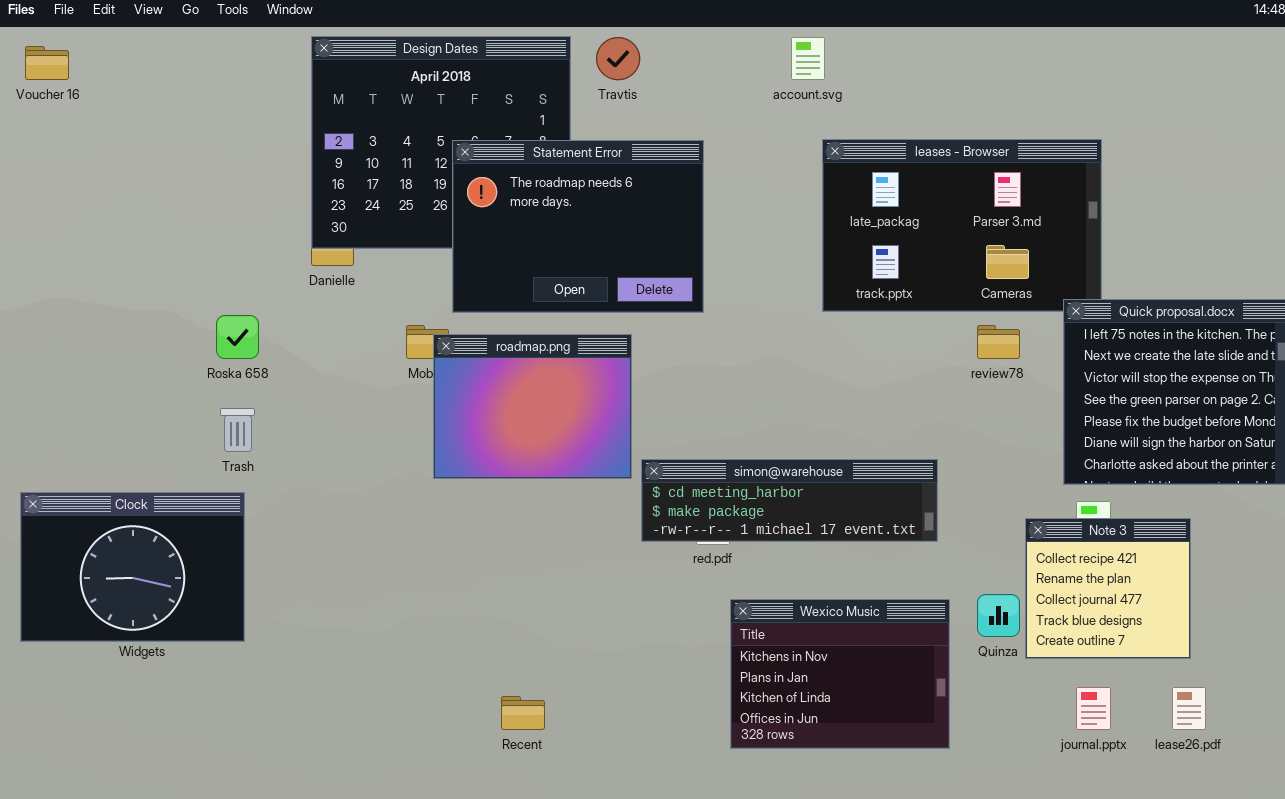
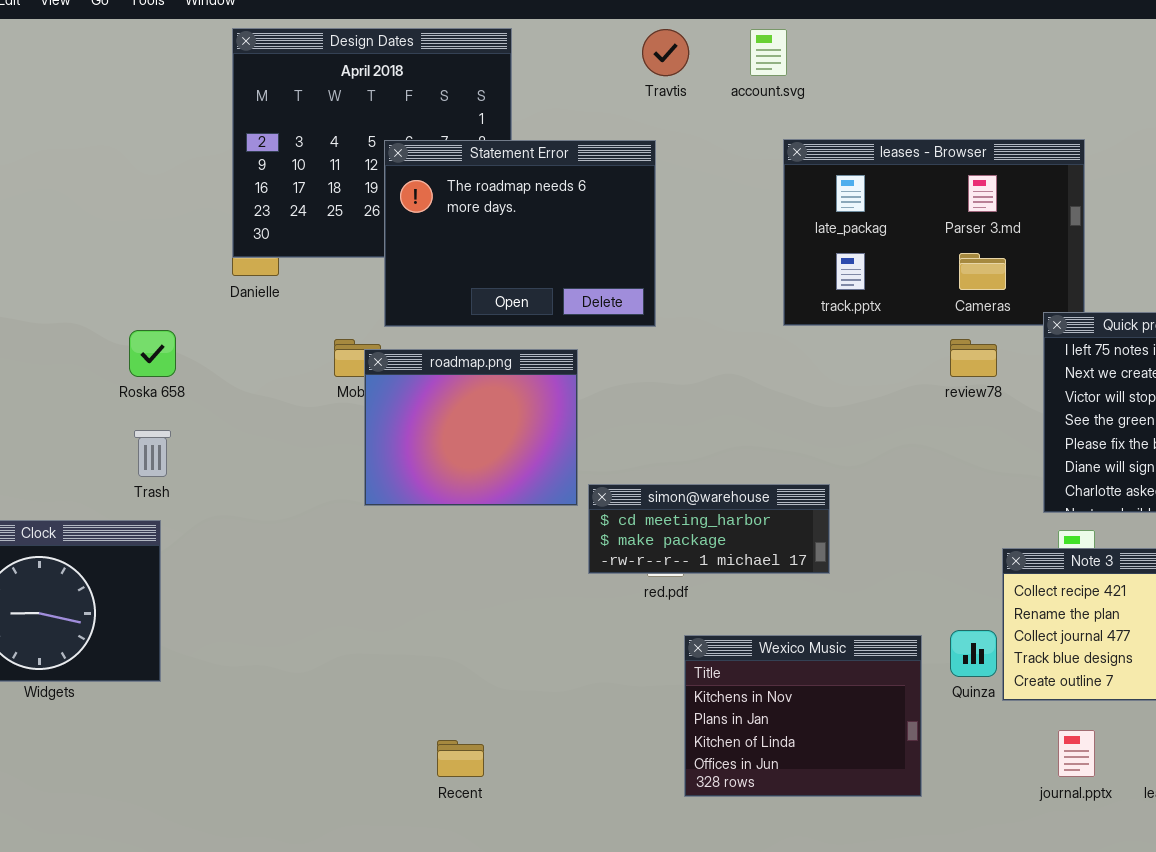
Travtis: [596,37,640,80] -> [642,29,689,76], moved
simon@warehouse: [641,459,938,542] -> [588,484,830,574], resized

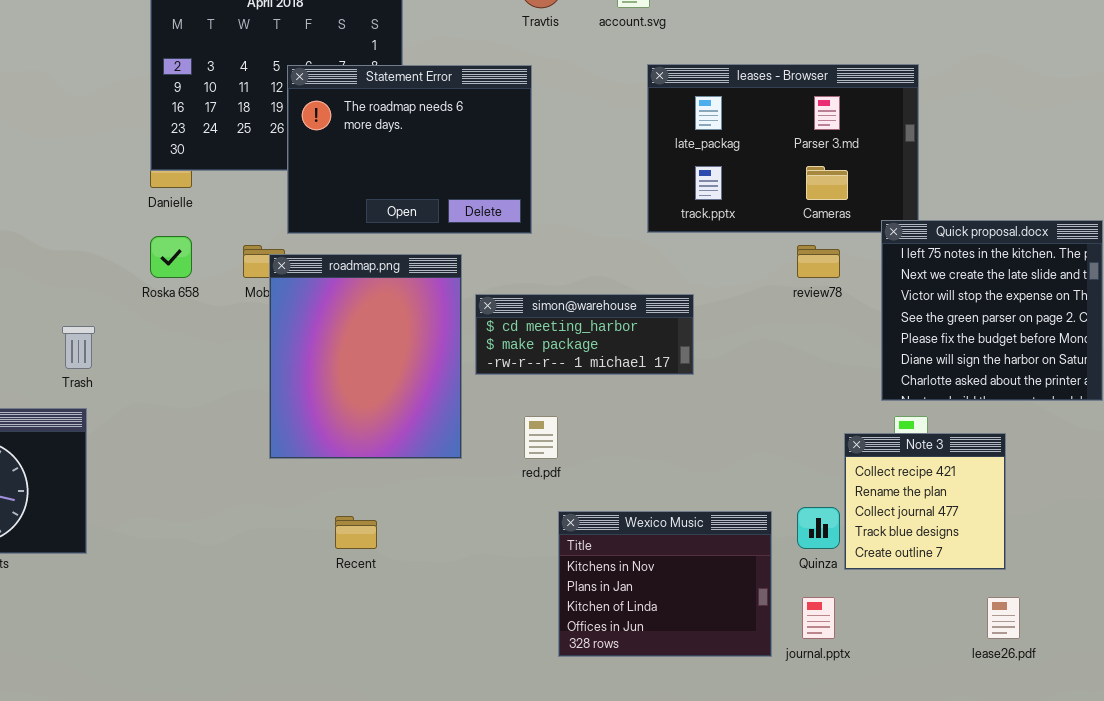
Roska 658: [129,330,176,377] -> [150,236,192,278], moved
roadmap.png: [364,349,578,506] -> [269,254,462,459], resized
simon@warehouse: [588,484,830,574] -> [475,294,694,375], moved
journal.pptx: [1058,730,1095,777] -> [802,597,835,639], moved
Recent: [437,740,484,777] -> [335,516,377,549], moved

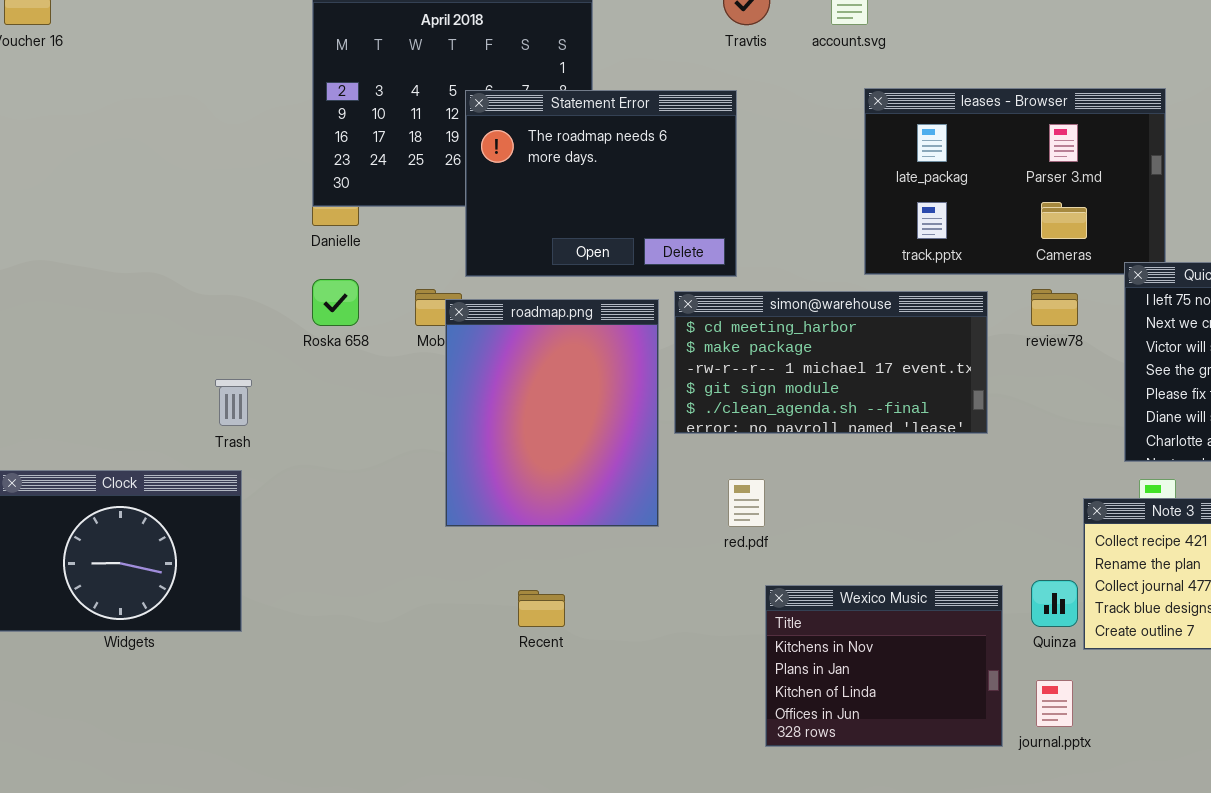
simon@warehouse: [475,294,694,375] -> [674,291,988,434], resized

